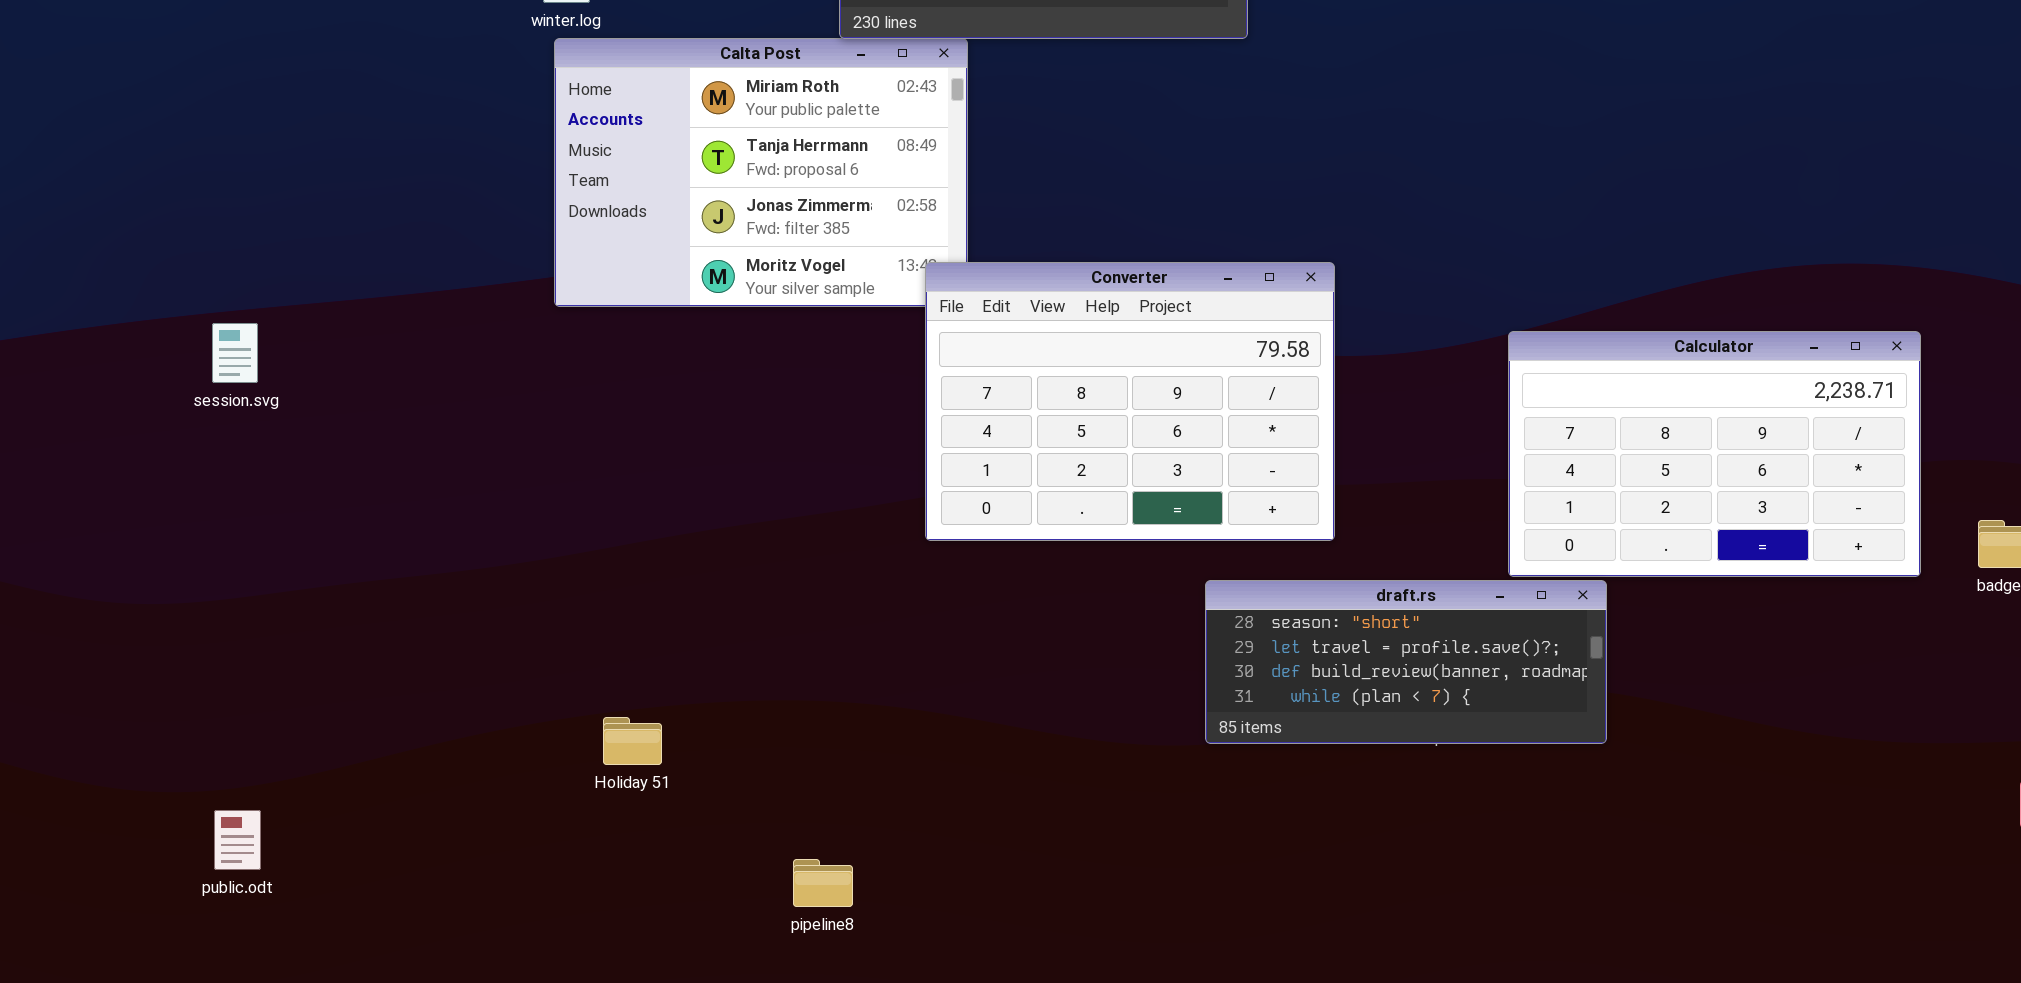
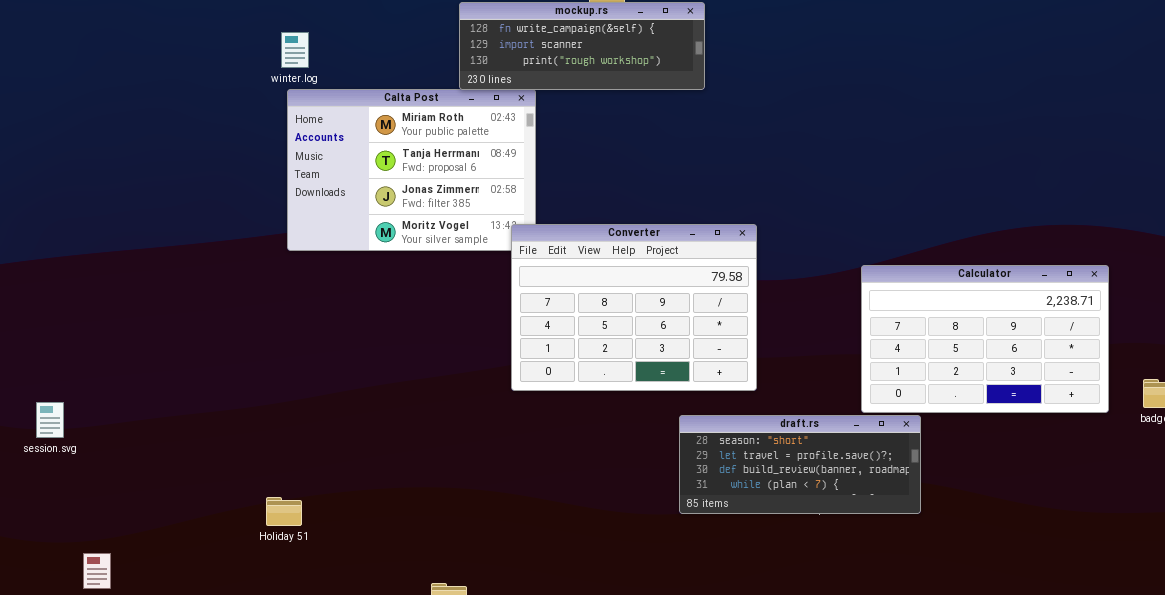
session.svg: [212,323,258,383] -> [36,402,64,438], moved
Holiday 51: [603,717,662,765] -> [266,497,302,526], moved

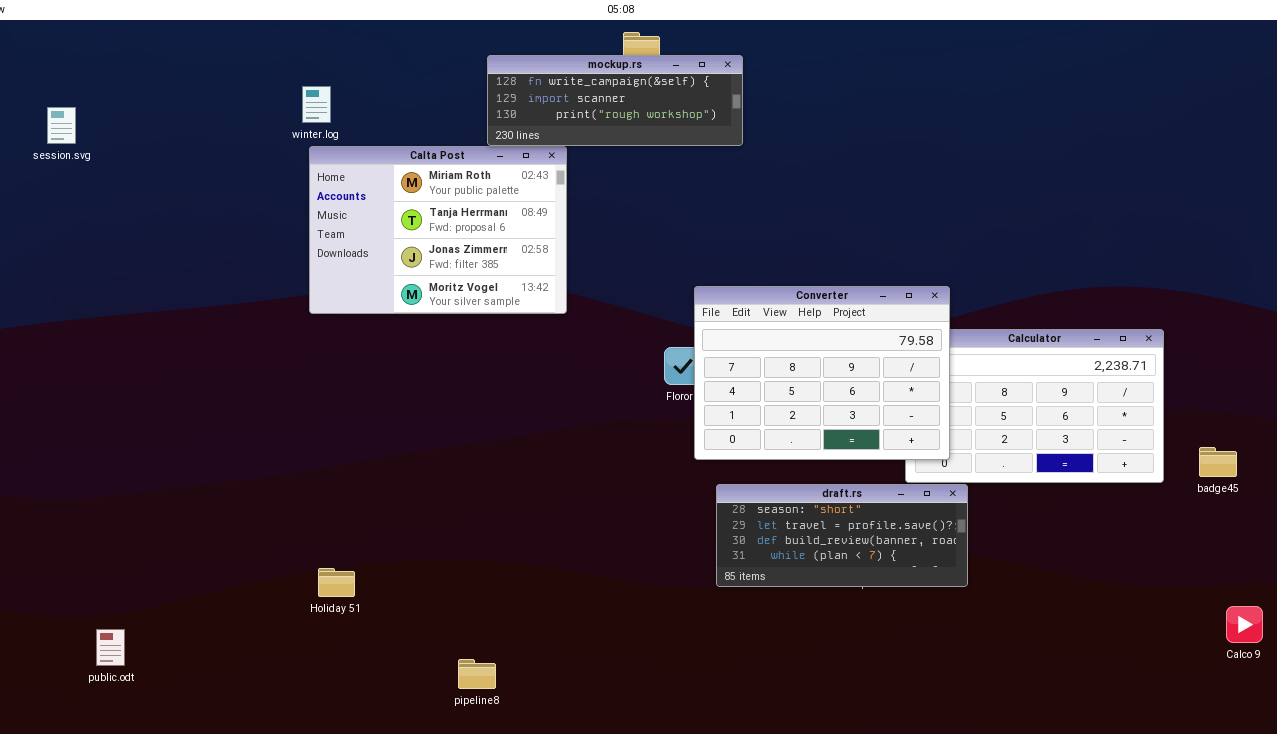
Converter: [511,224,757,391] -> [694,286,950,460], moved
session.svg: [36,402,64,438] -> [47,107,76,144], moved
Holiday 51: [266,497,302,526] -> [318,568,355,597], moved

